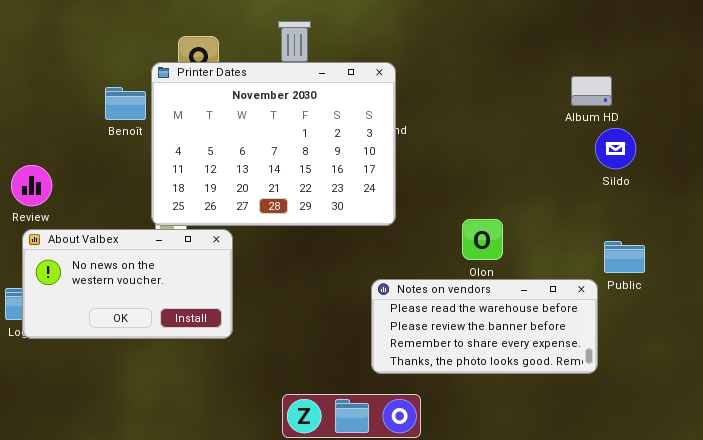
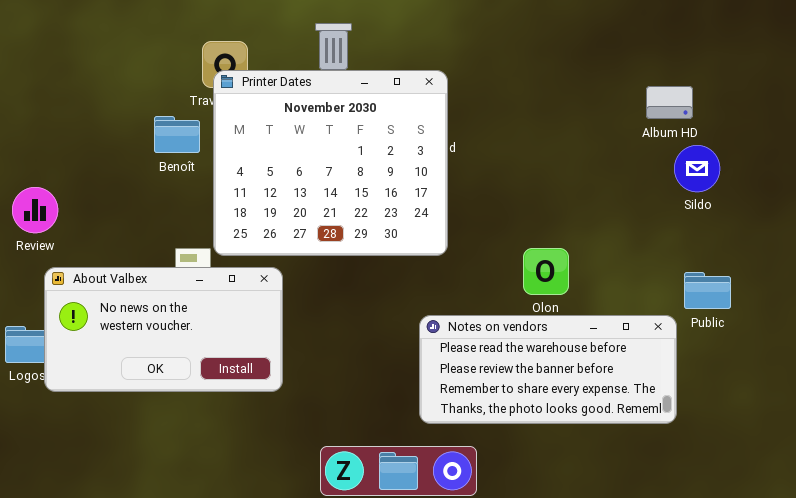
Printer Dates: [151,62,396,226] -> [213,70,448,256], resized
Benoît: [105,87,146,120] -> [154,116,200,153], moved
About Valbex: [22,229,233,339] -> [44,267,283,392], moved

